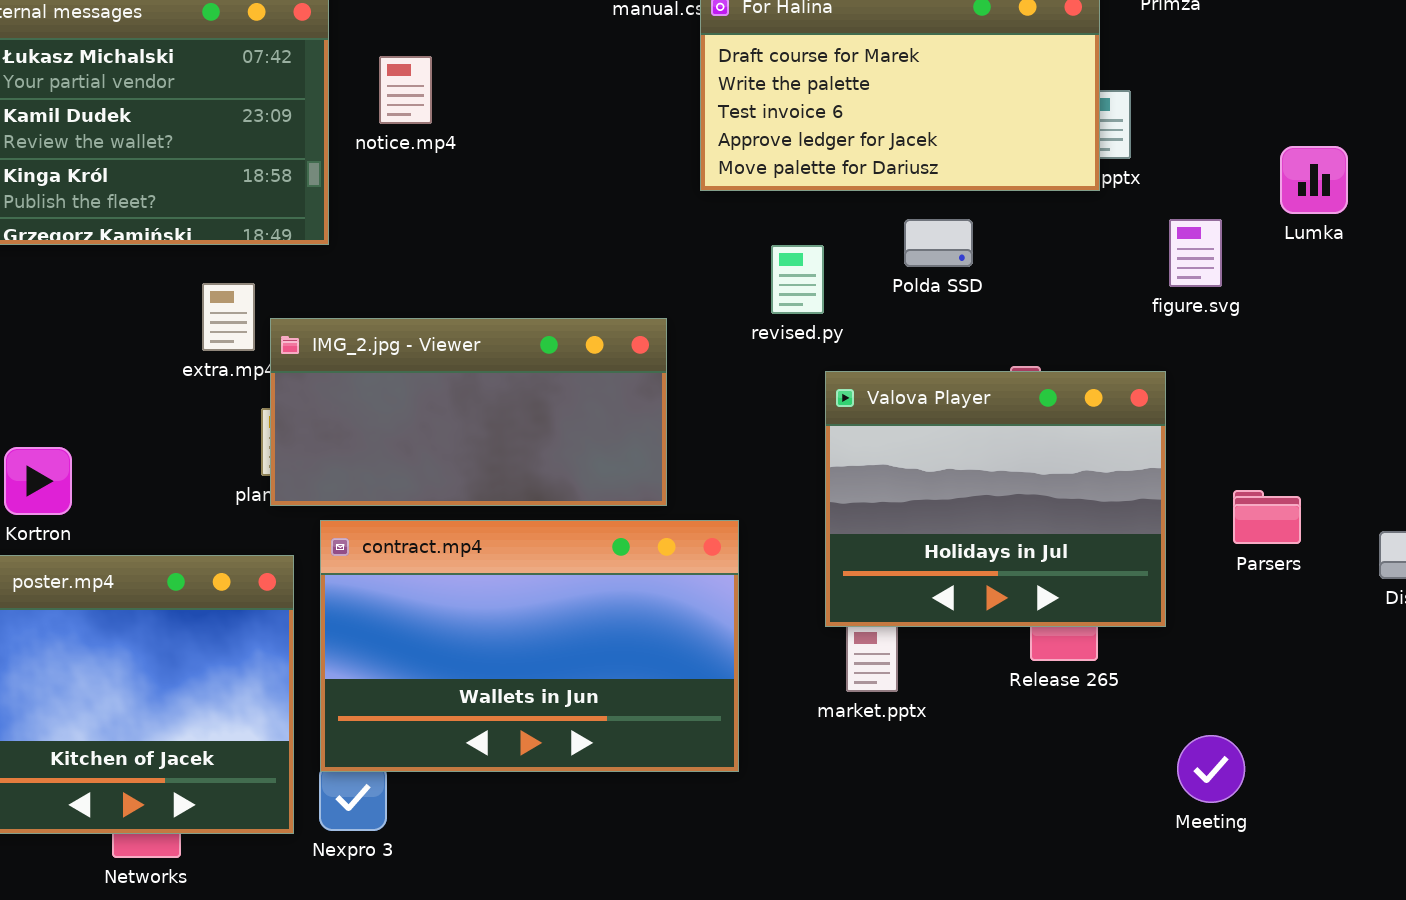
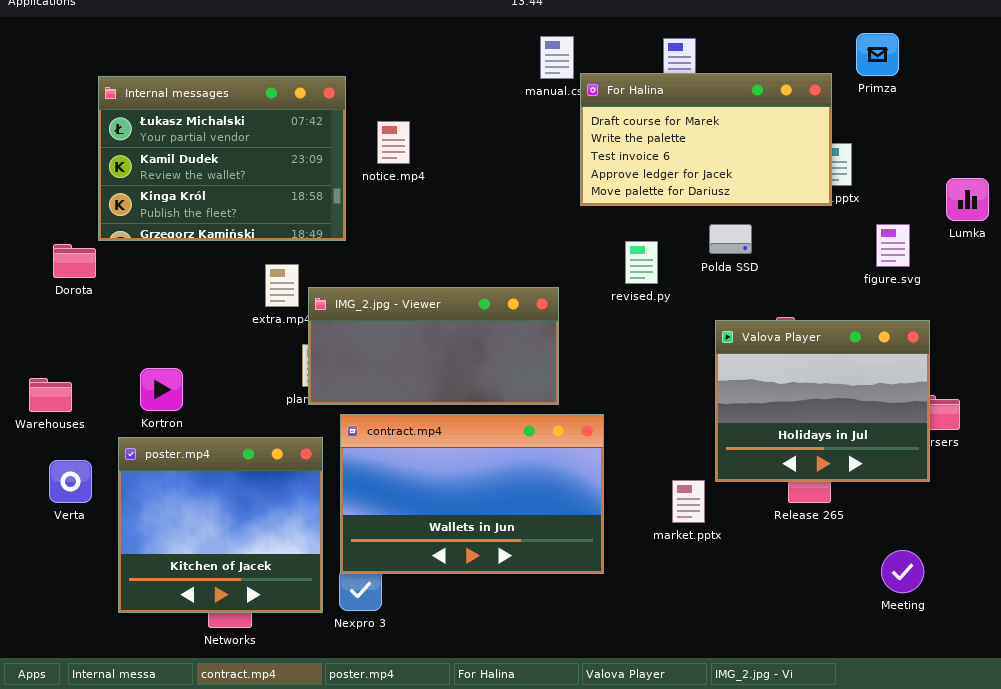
Valova Player: [825,371,1166,627] -> [715,320,930,482], moved

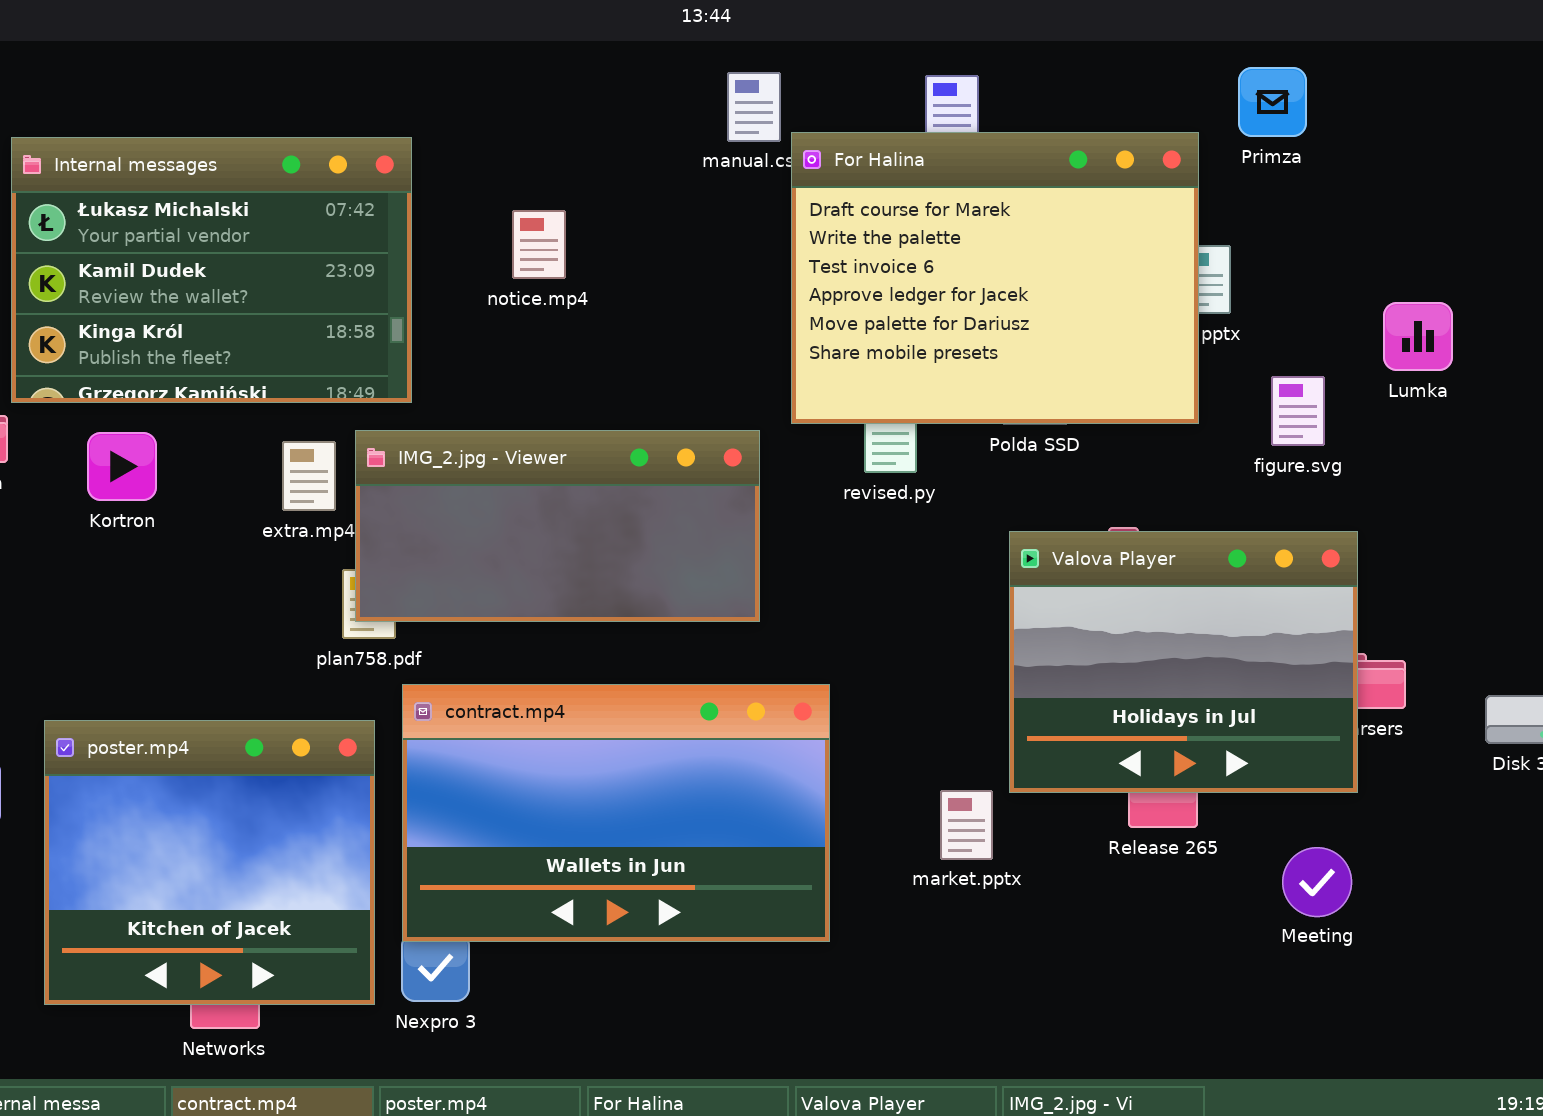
For Halina: [580,73,832,206] -> [791,132,1199,424], resized
notice.mp4: [377,121,410,164] -> [512,210,566,279], moved
IMG_2.jpg - Viewer: [308,287,559,405] -> [355,430,760,622], moved
Kortron: [140,368,183,411] -> [87,432,157,501], moved
Meeting: [881,550,924,593] -> [1282,847,1352,917], moved

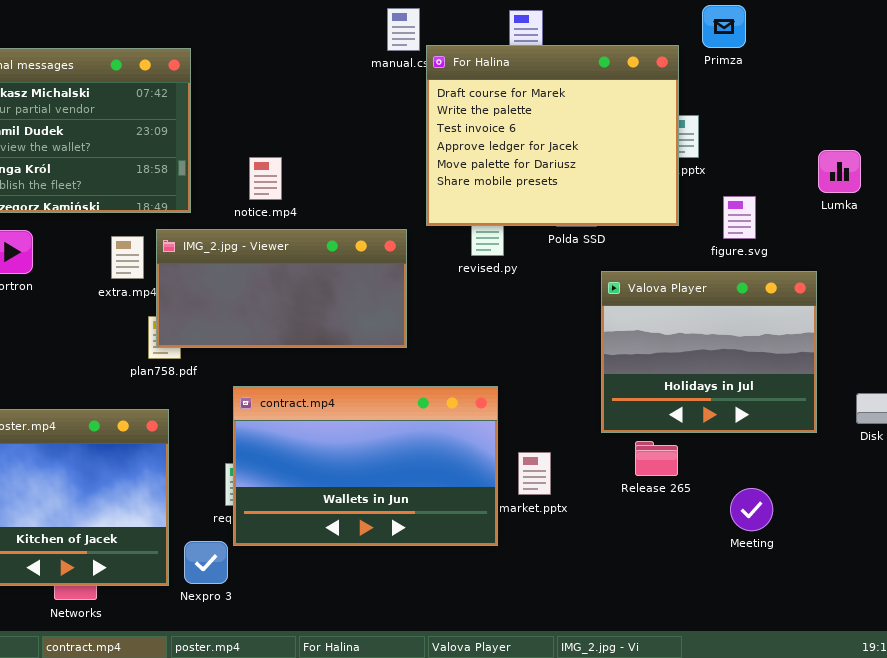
notice.mp4: [512,210,566,279] -> [249,157,282,200], moved
Lumka: [1383,302,1453,371] -> [818,150,861,193], moved
Valova Player: [1009,531,1358,793] -> [601,271,817,433], moved
contract.mp4: [402,684,830,942] -> [233,386,498,546], moved

